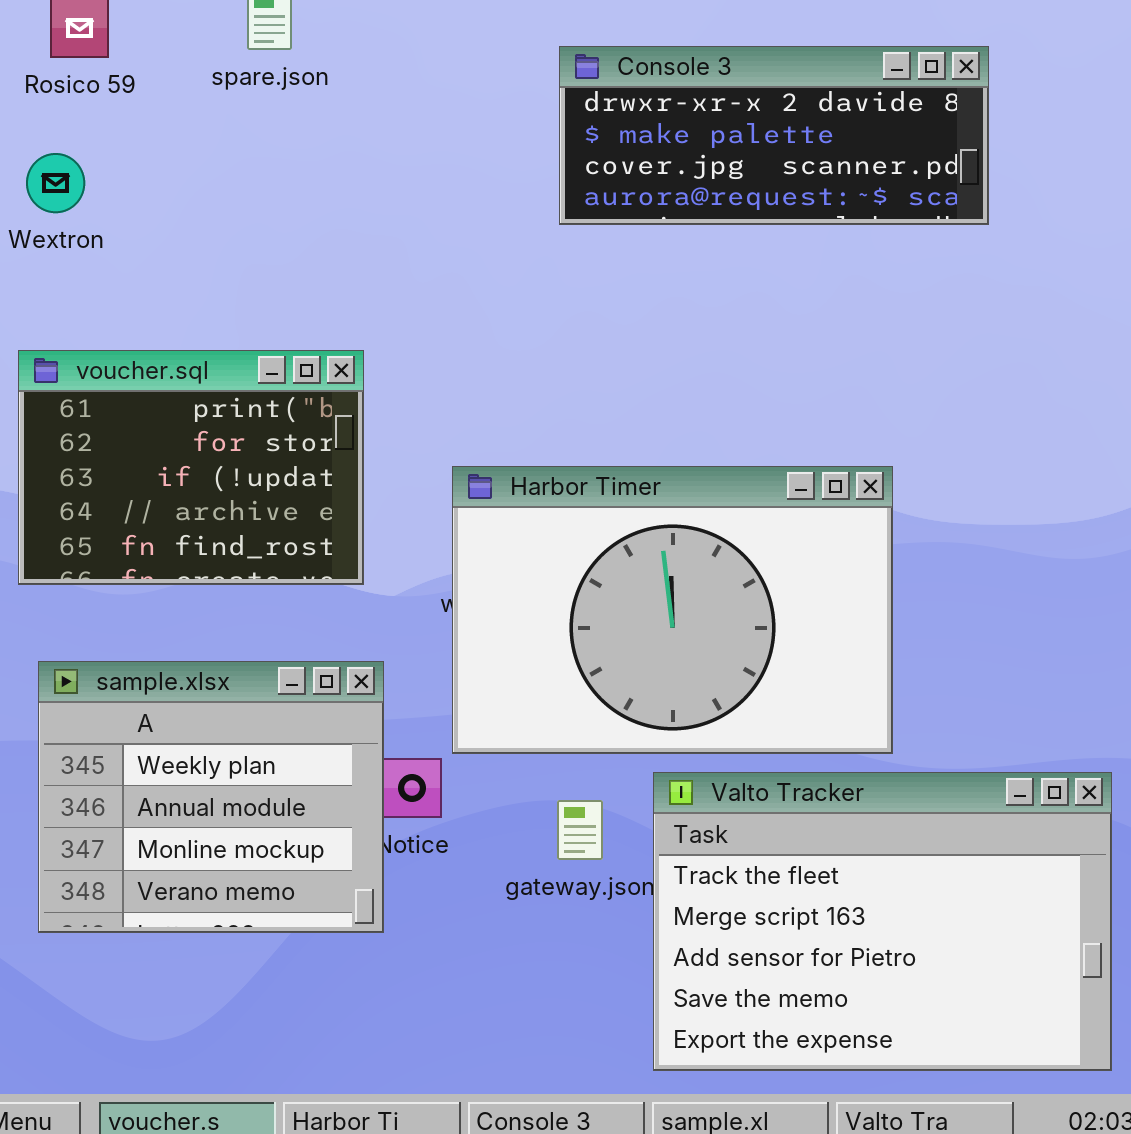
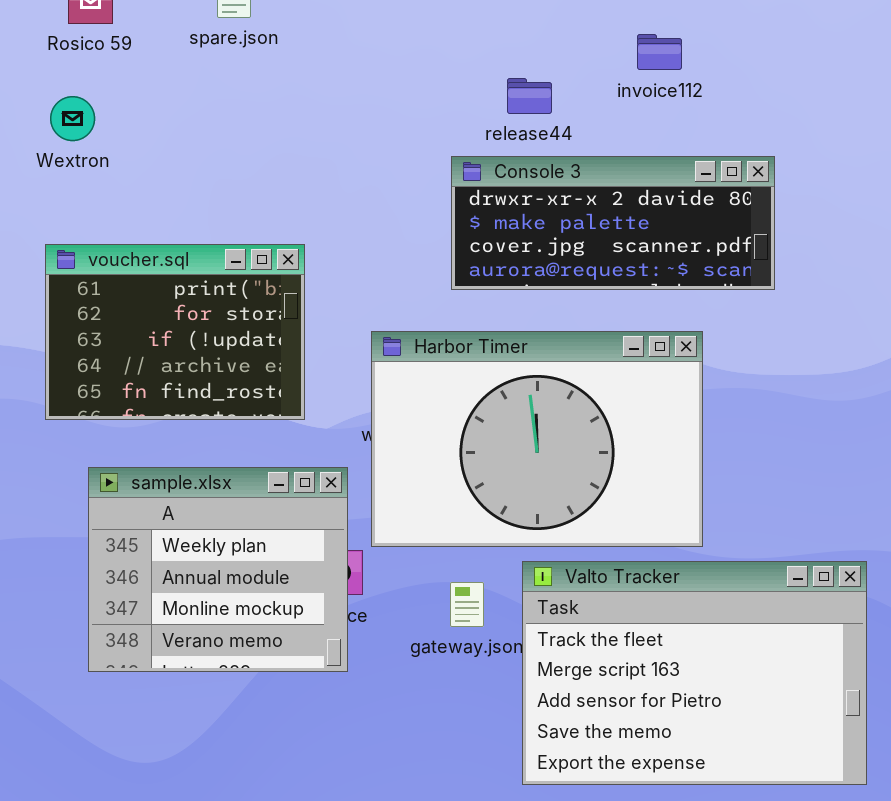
Console 3: [559,46,989,225] -> [451,156,775,290], moved
sample.xlsx: [38,661,384,933] -> [88,467,348,672], moved

